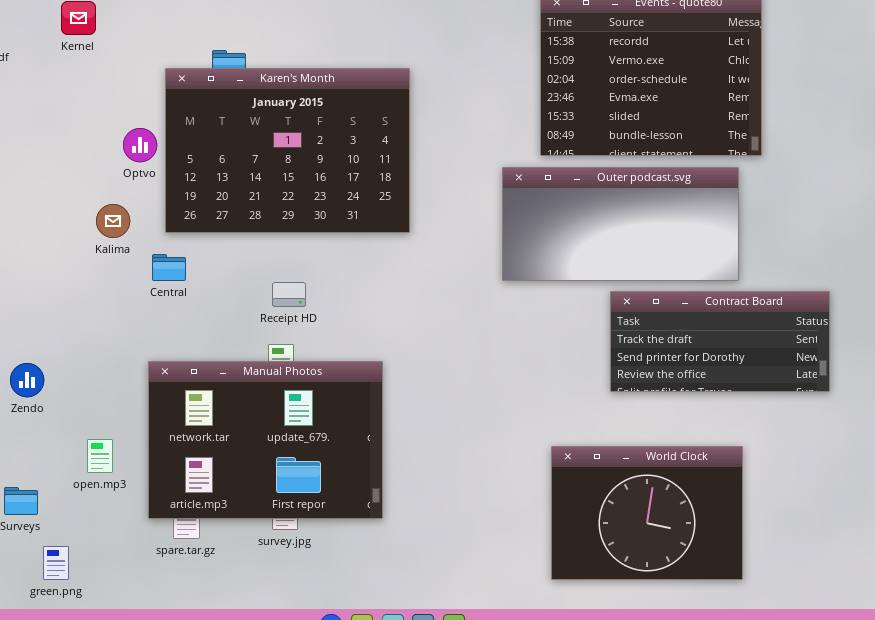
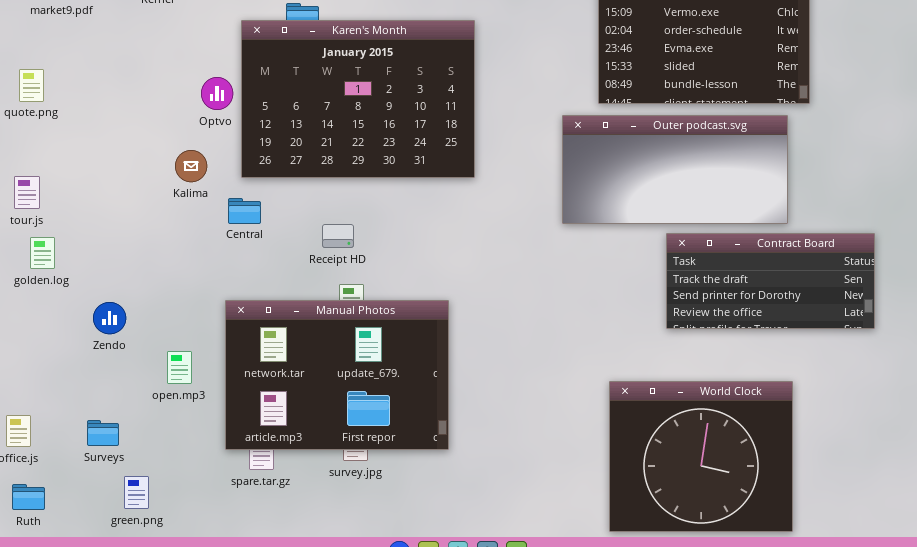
Receipt HD: [272,282,306,307] -> [322,224,354,248], moved
open.mp3: [87,439,113,473] -> [167,351,192,384], moved
World Clock: [551,446,743,580] -> [609,381,793,532], resized

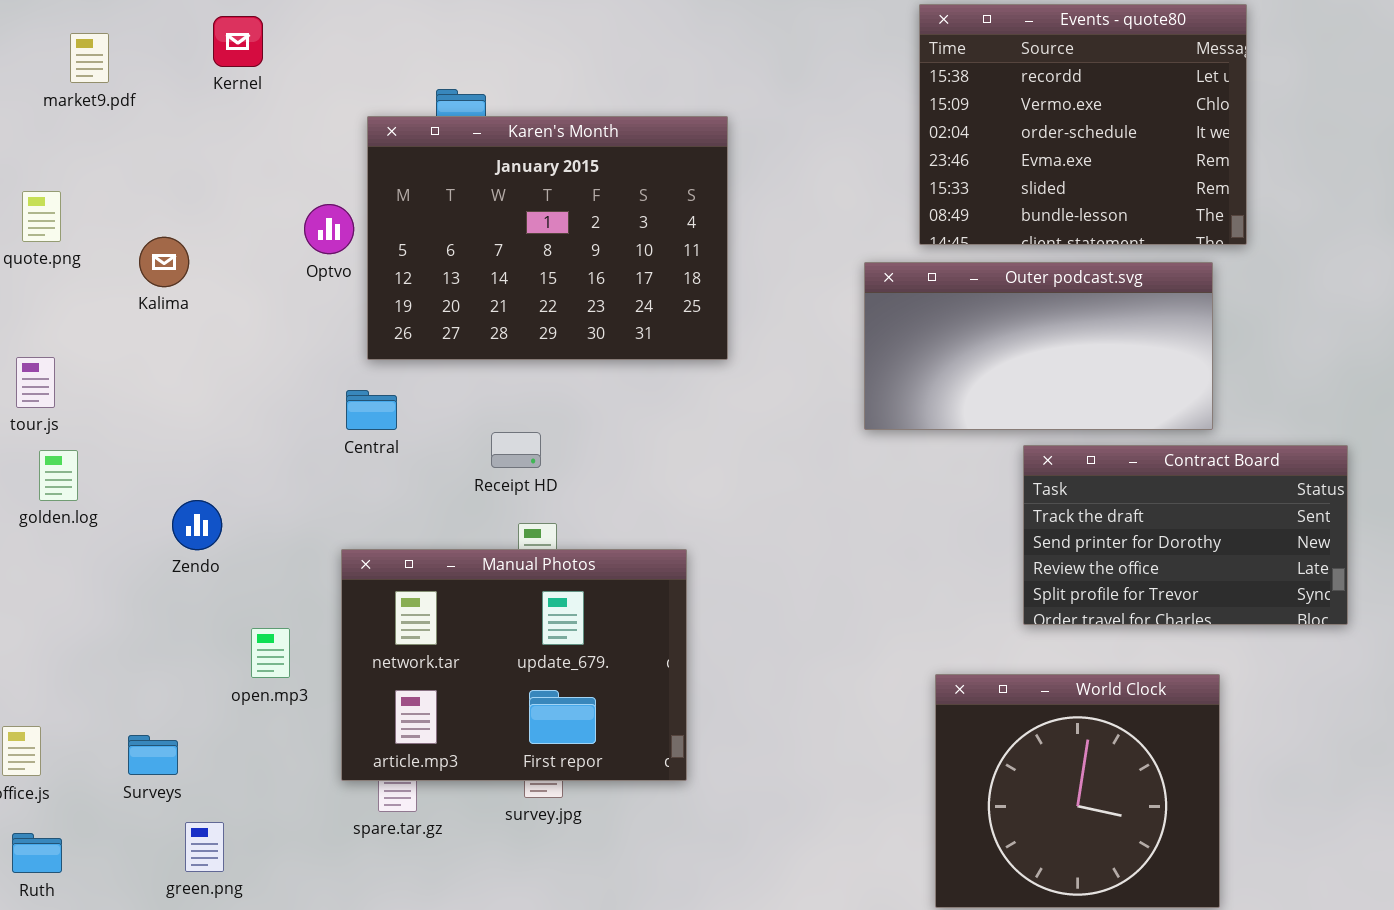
Kalima: [175,150,207,182] -> [139,237,189,287], moved
Contract Board: [666,233,875,329] -> [1023,445,1348,625], resized
Zendo: [93,302,126,334] -> [172,500,222,550], moved

